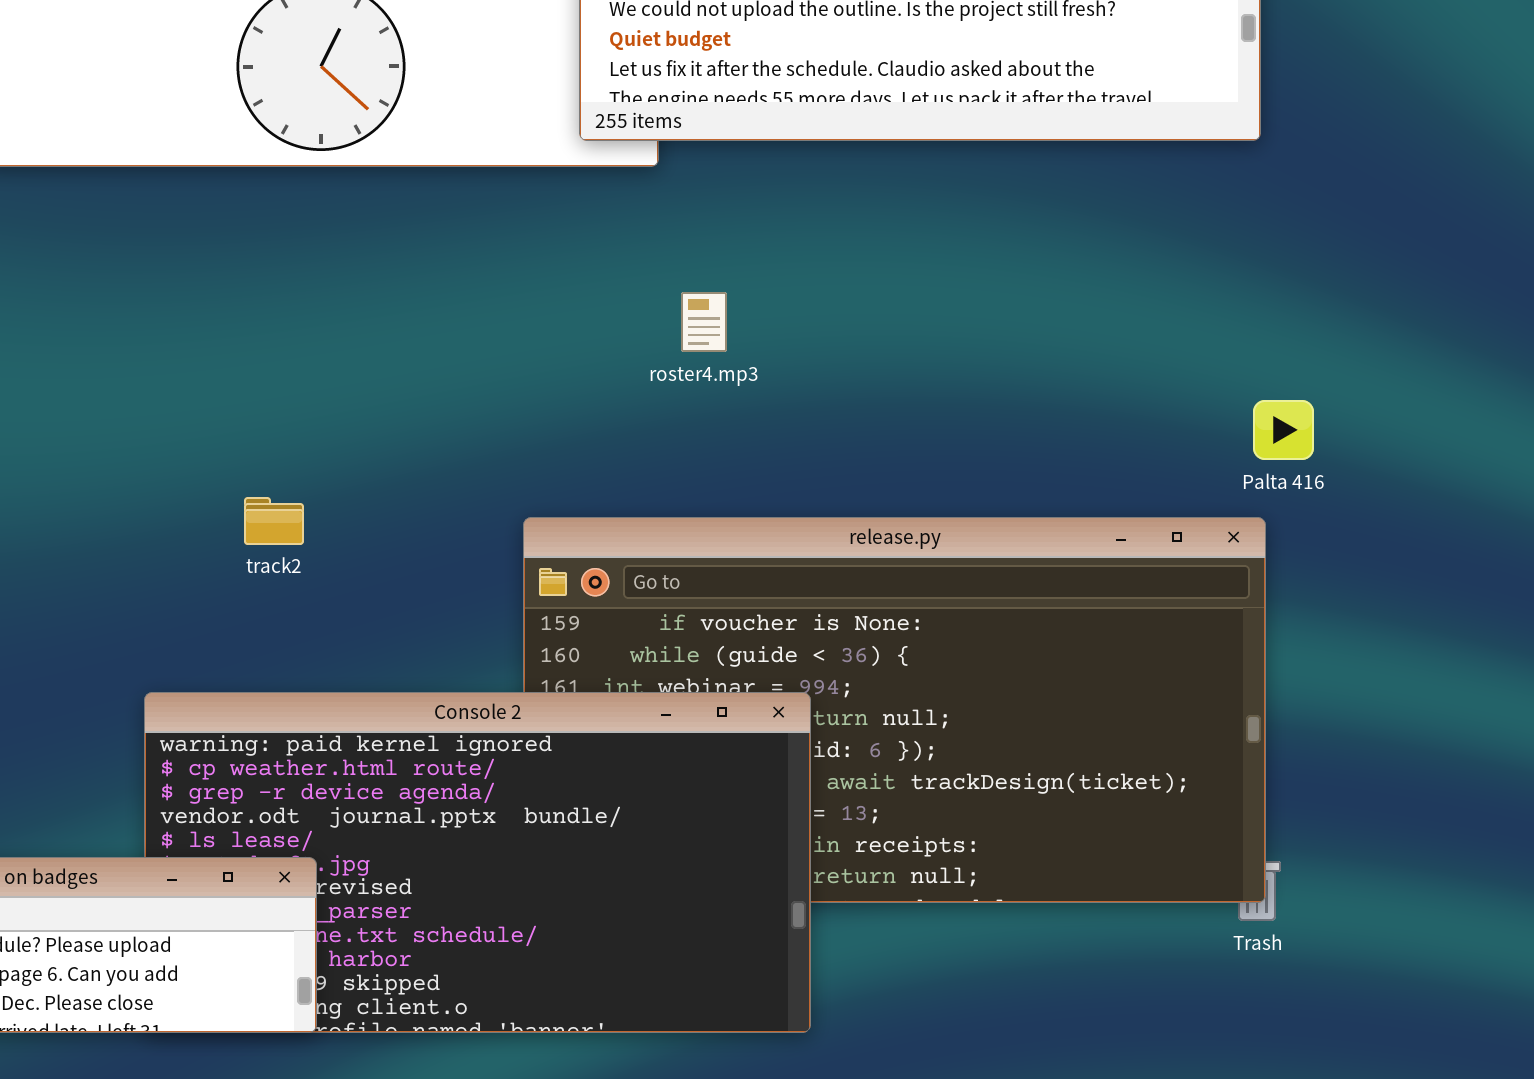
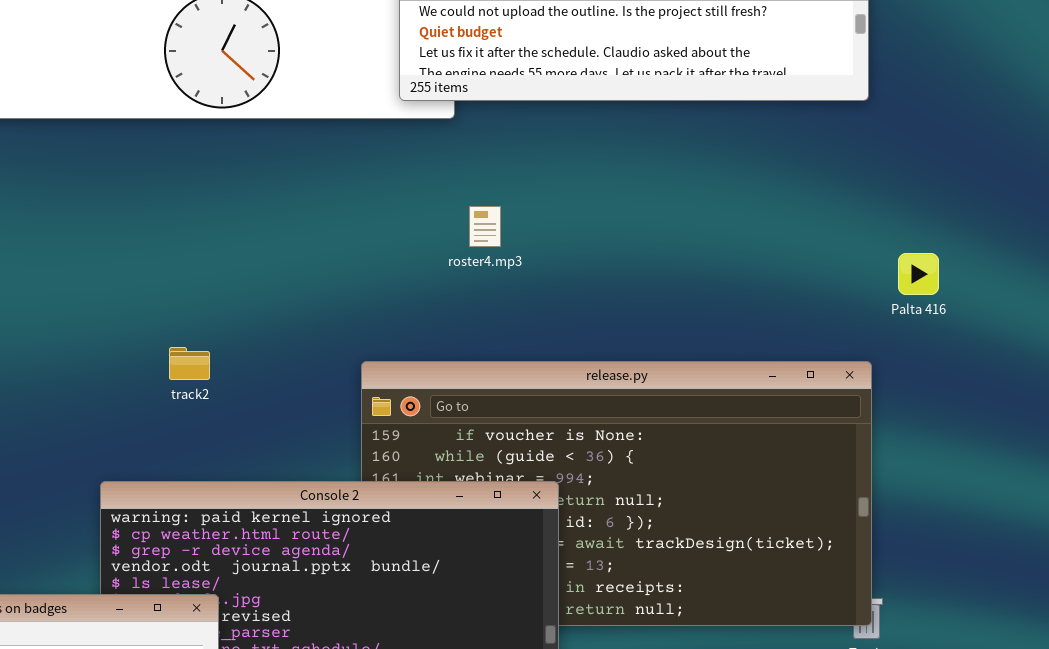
Palta 416: [1253,400,1314,460] -> [898,253,939,295], moved

